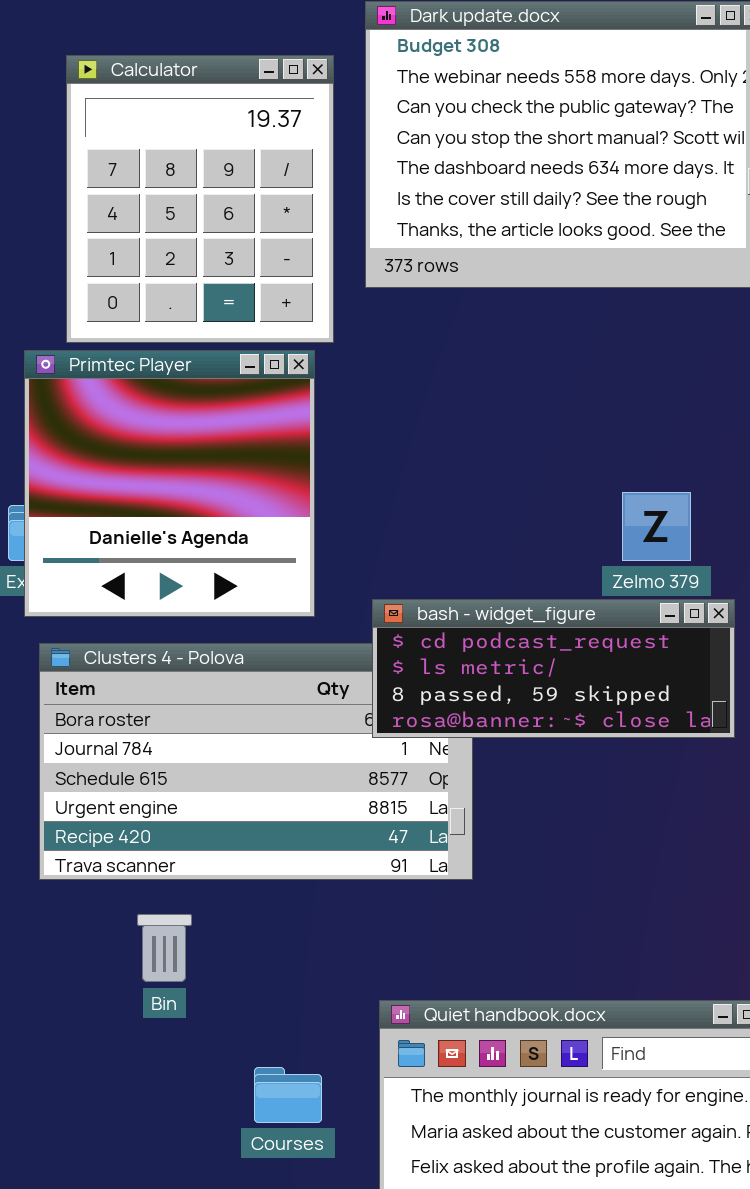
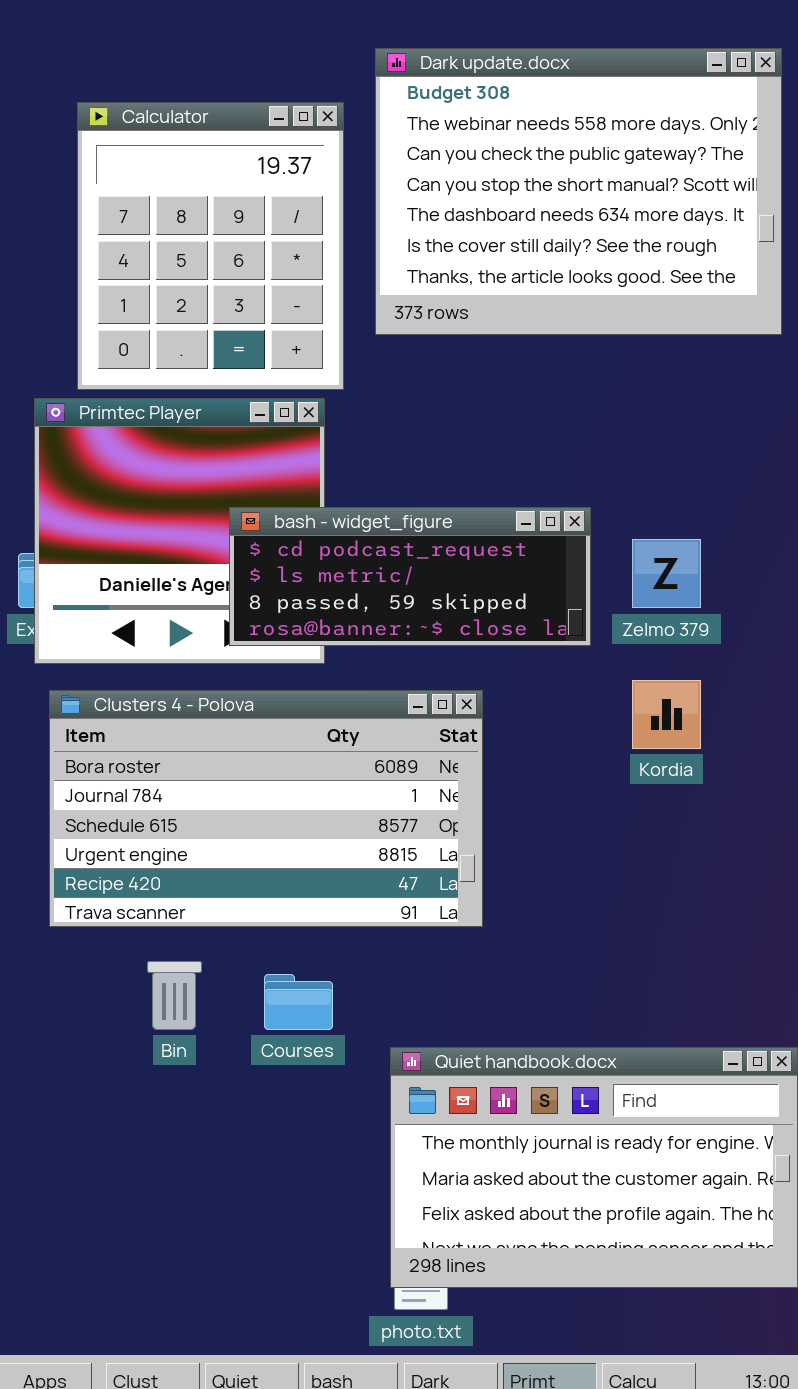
bash - widget_figure: [372,599,735,738] -> [229,507,591,646], moved
Courses: [254,1067,322,1123] -> [264,974,333,1030], moved

